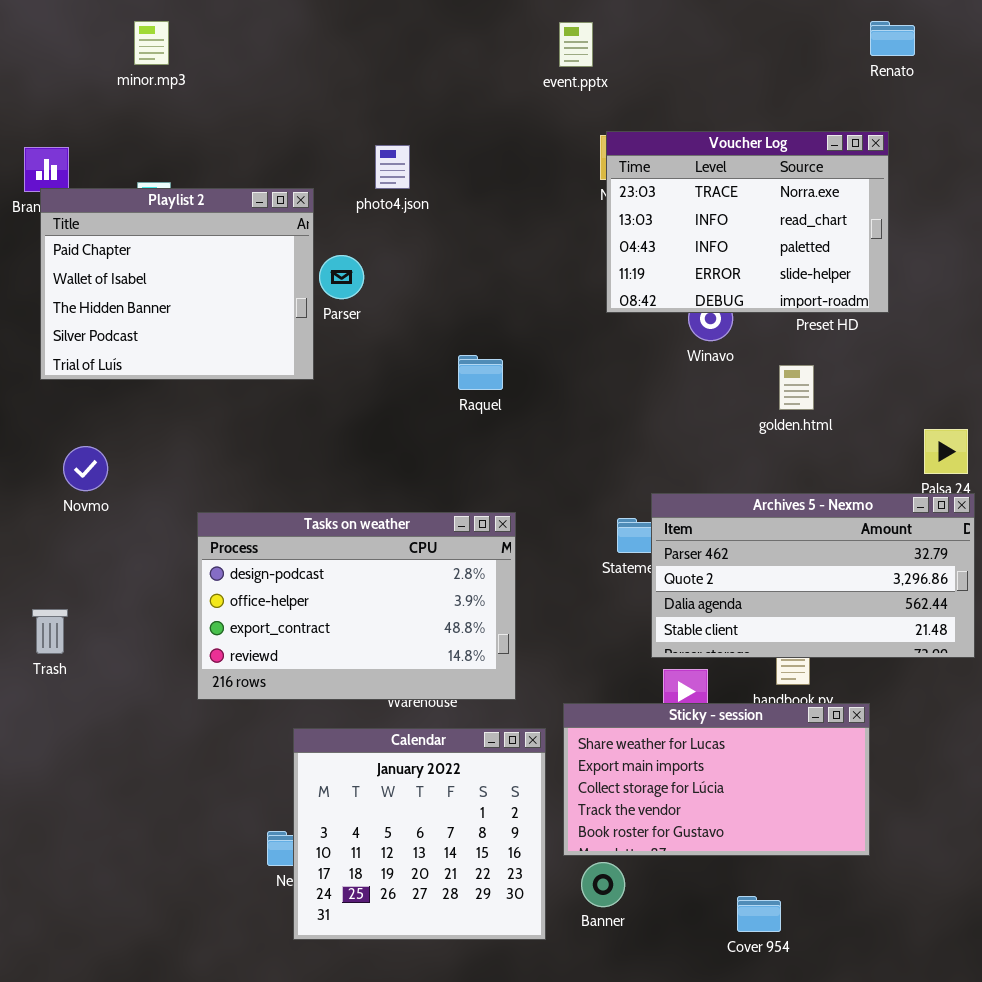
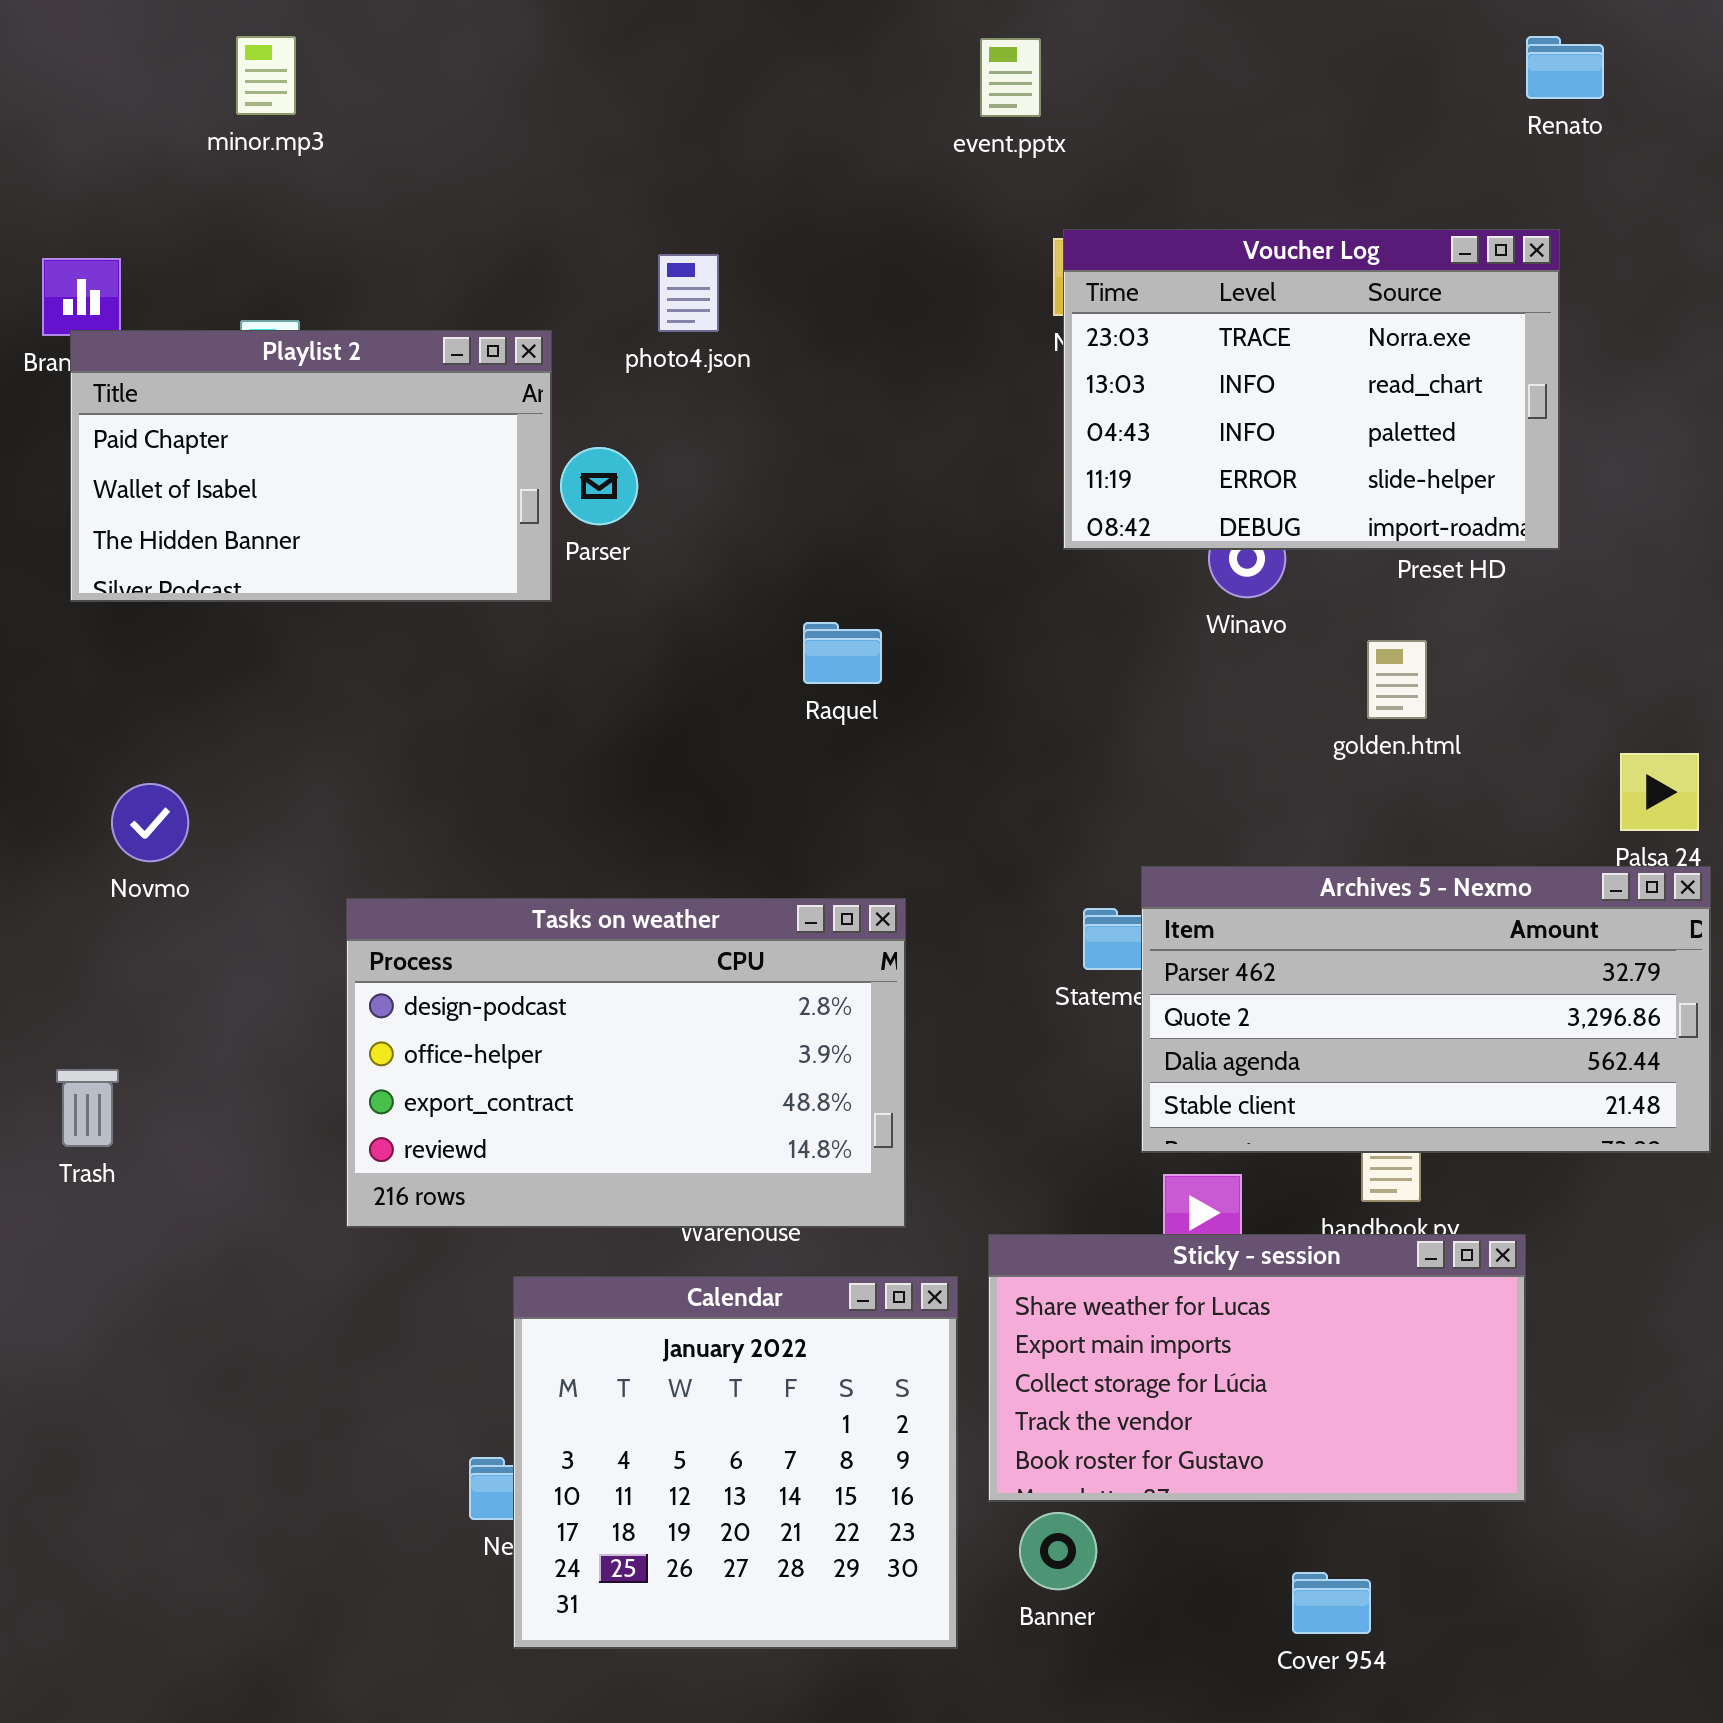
Playlist 2: [40,188,314,380] -> [70,330,552,602], resized

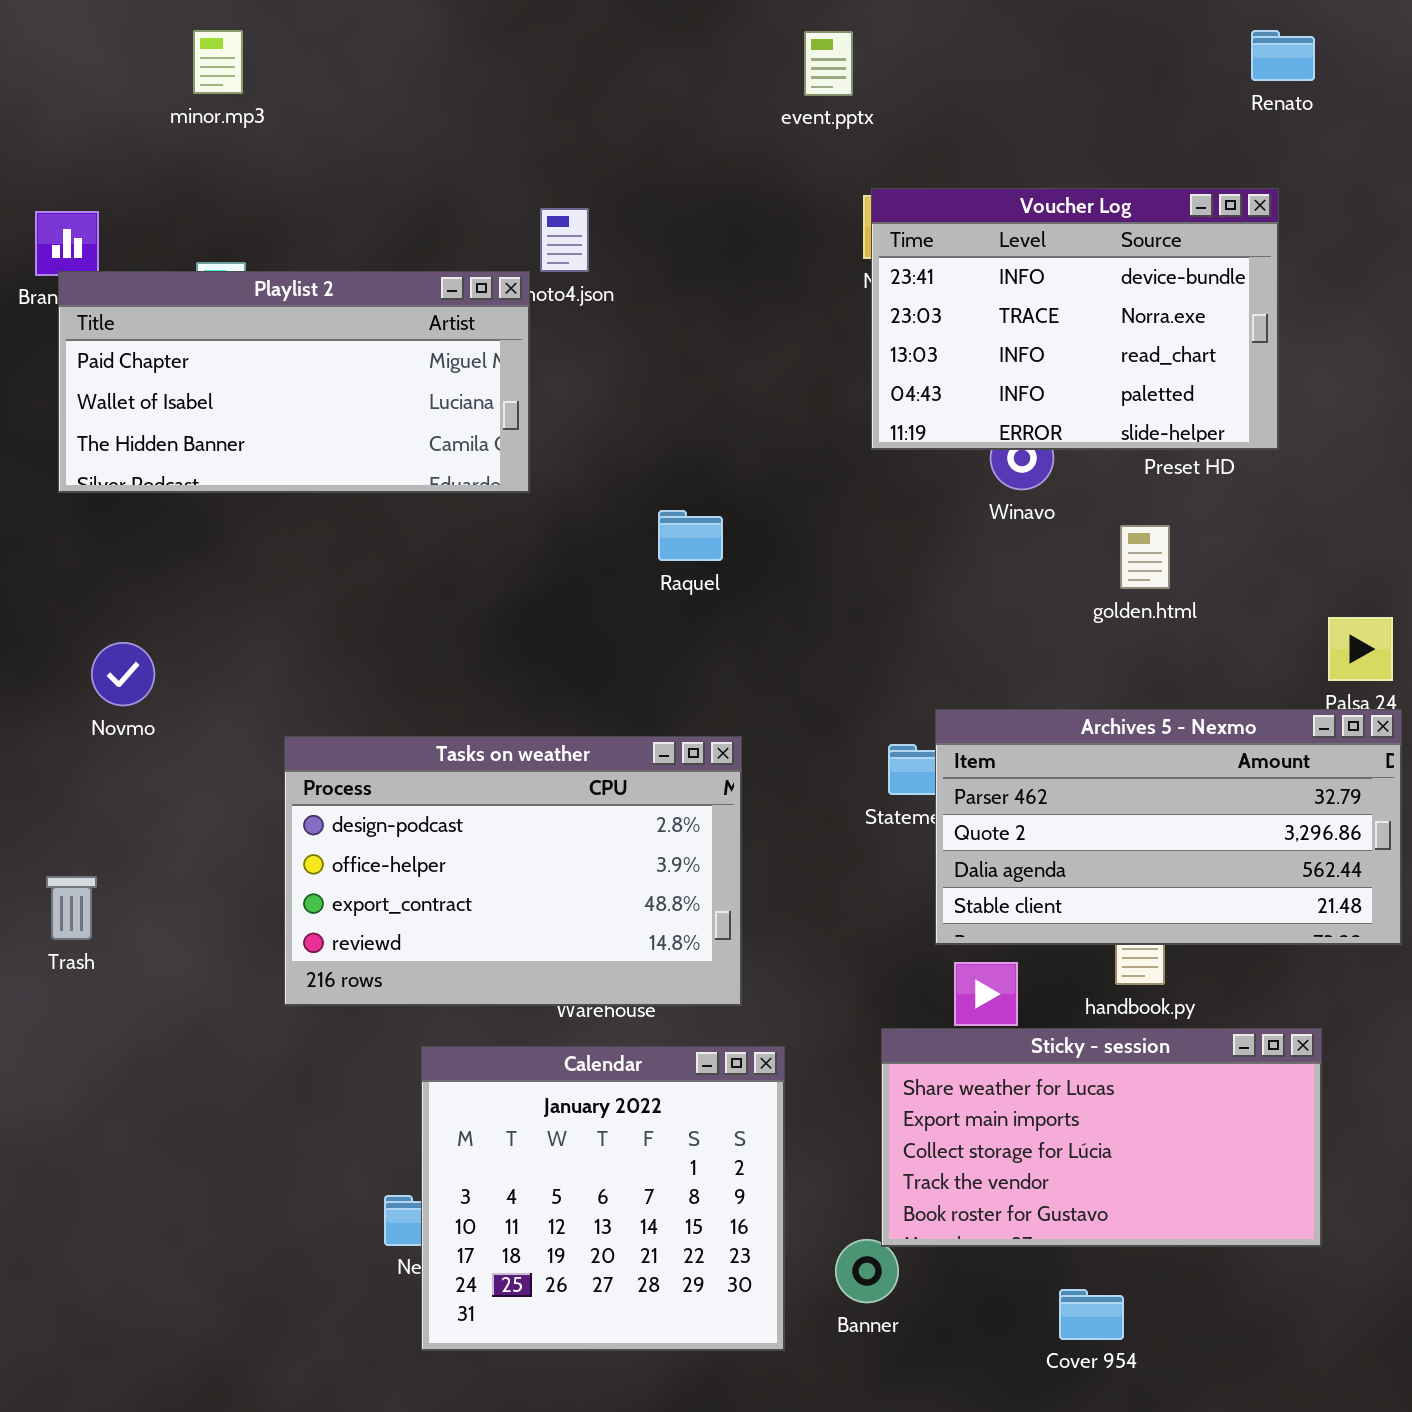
Voucher Log: [1063,229,1560,550] -> [871,188,1279,450], scrolled up 1 row
Playlist 2: [70,330,552,602] -> [58,271,530,493], resized
Sticky - session: [988,1234,1526,1502] -> [881,1028,1322,1247], moved

